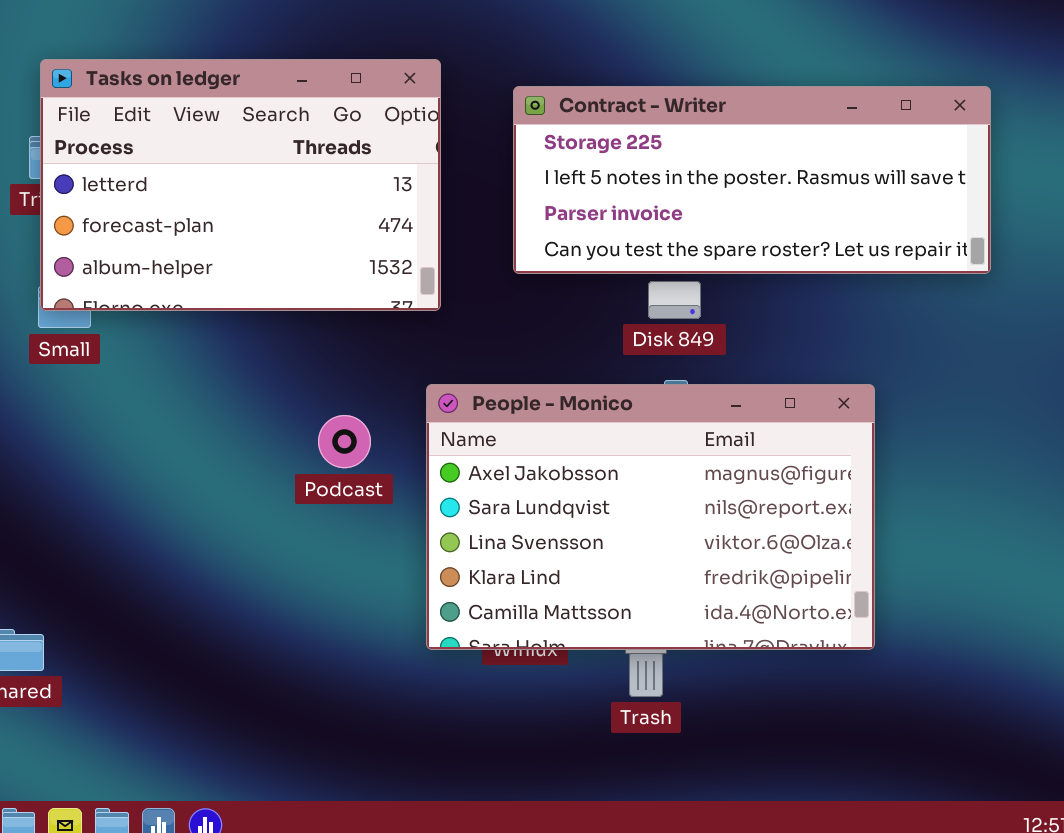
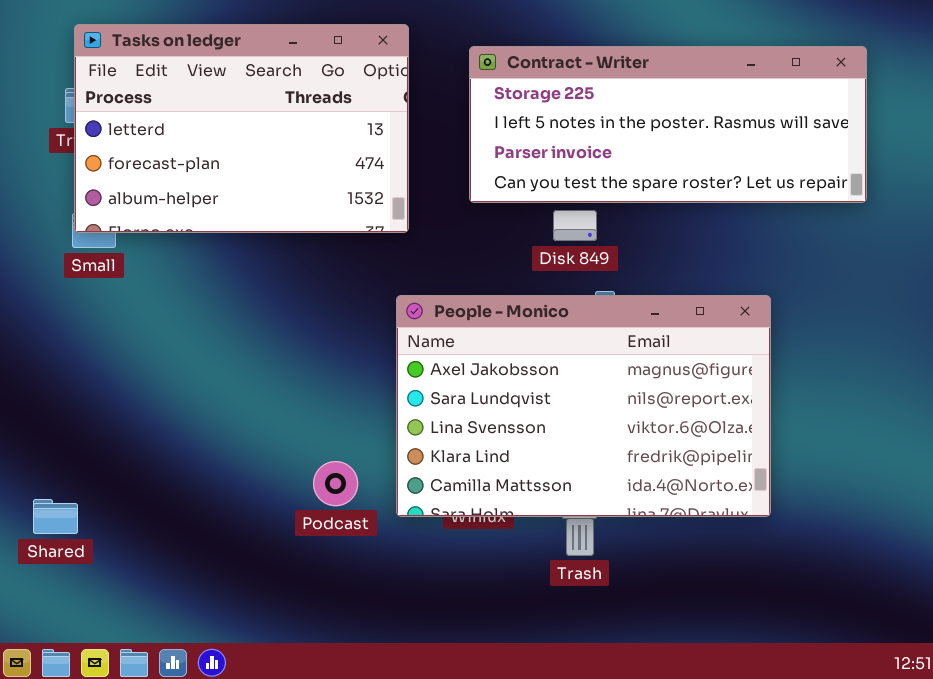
Disk 849: [648,281,701,319] -> [553,210,597,241], moved
Podcast: [318,415,371,468] -> [313,461,358,506], moved

